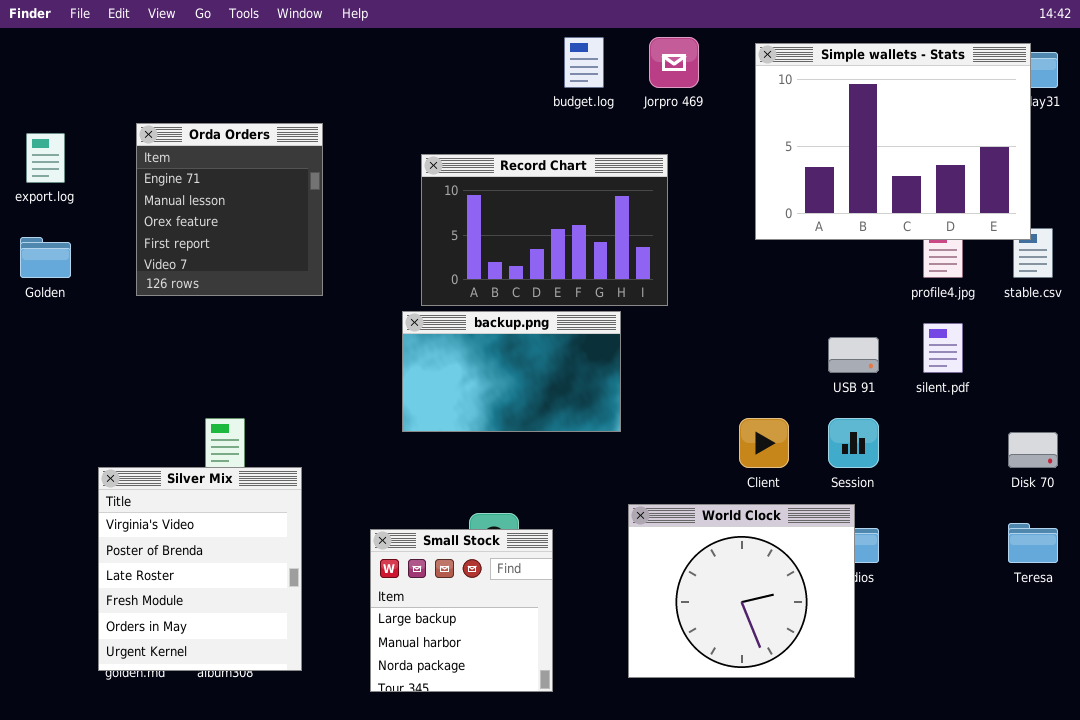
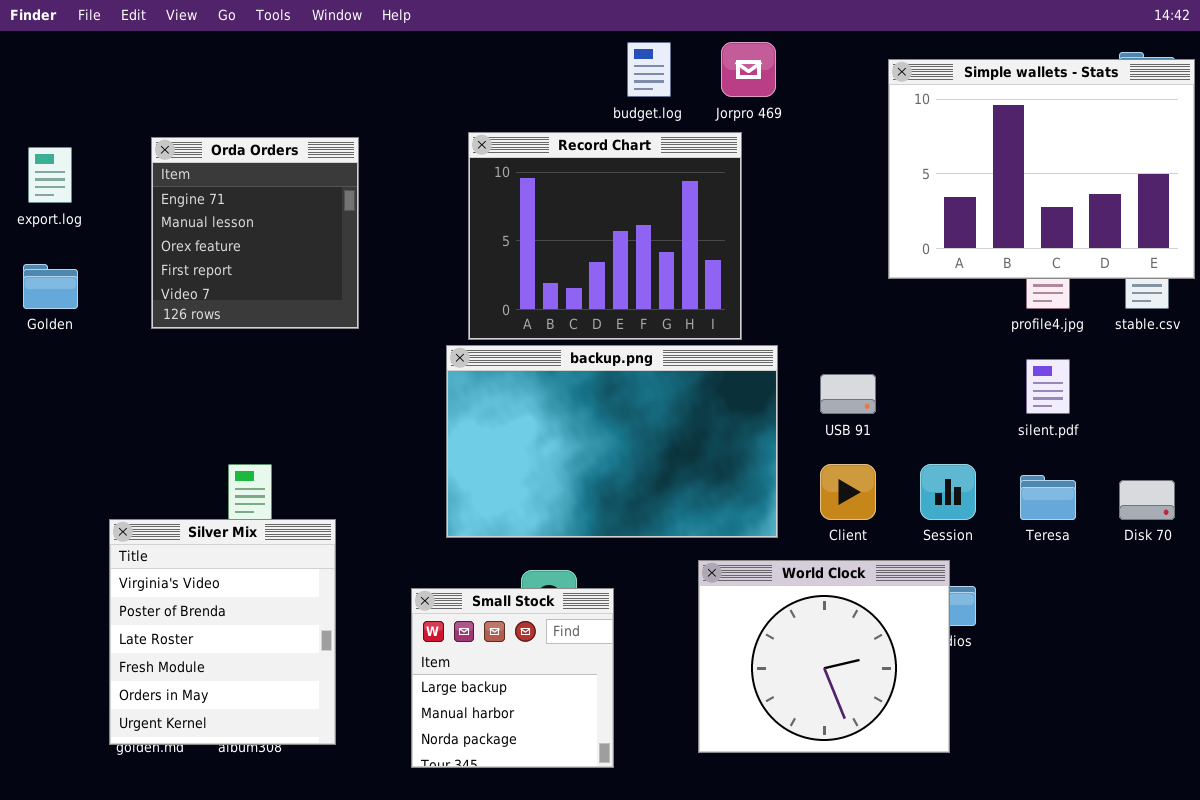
Simple wallets - Stats: [755,43,1031,240] -> [888,59,1195,279], moved
Record Chart: [421,154,668,306] -> [468,132,742,340], resized
backup.png: [402,311,621,432] -> [446,345,778,538], resized
USB 91: [828,337,879,373] -> [820,374,876,414], moved
Teresa: [1008,523,1058,563] -> [1020,475,1076,520], moved

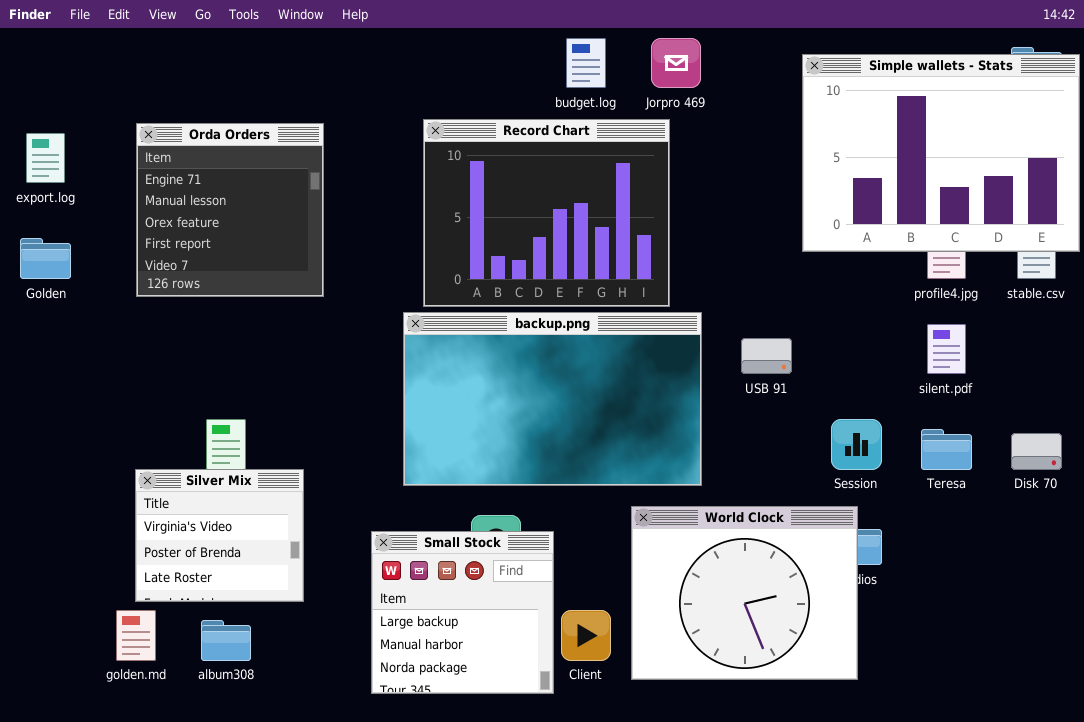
Client: [820,464,876,520] -> [561,610,611,661], moved
Silver Mix: [109,519,336,745] -> [135,469,304,602], resized

